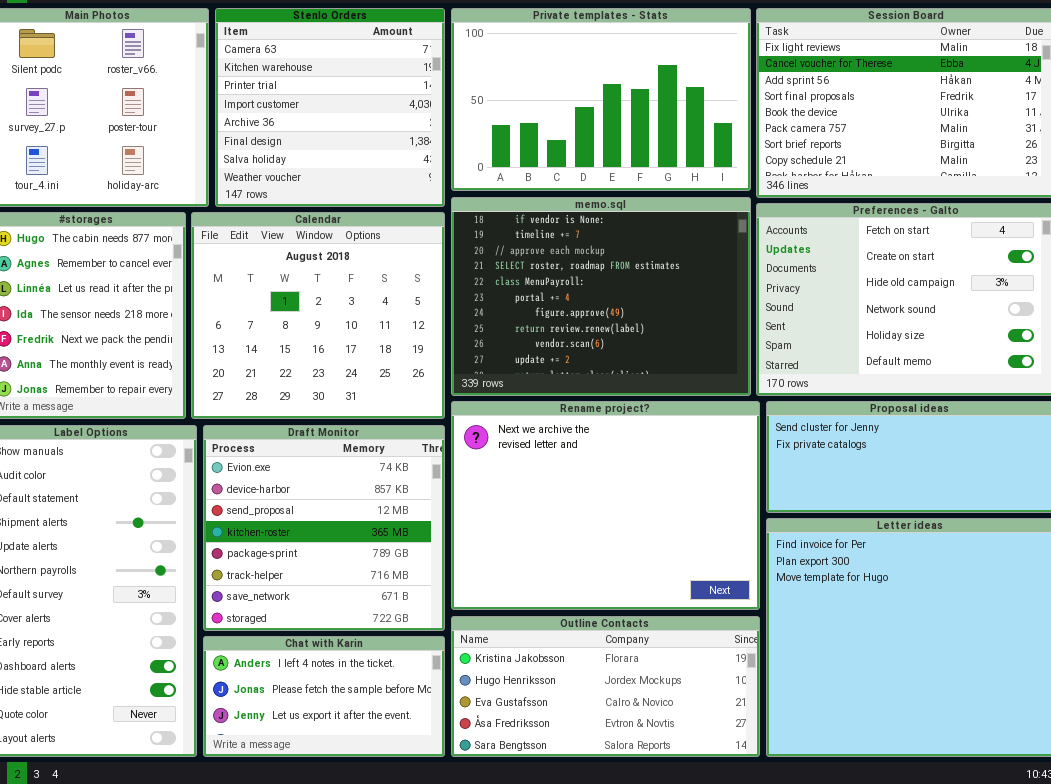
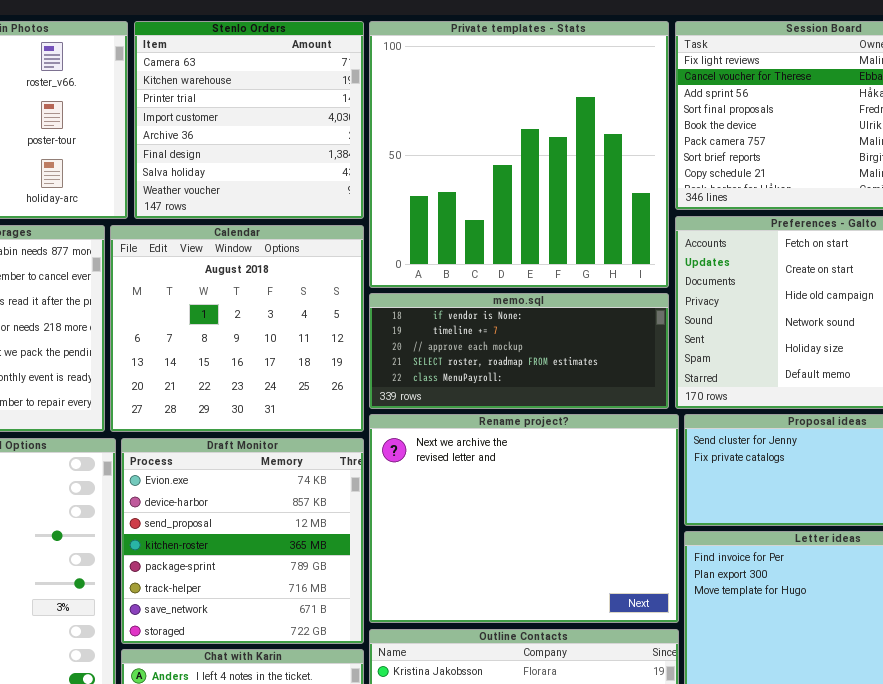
Private templates - Stats: [451,8,751,191] -> [369,21,669,288], resized
memo.sql: [451,197,751,396] -> [369,293,669,409], resized

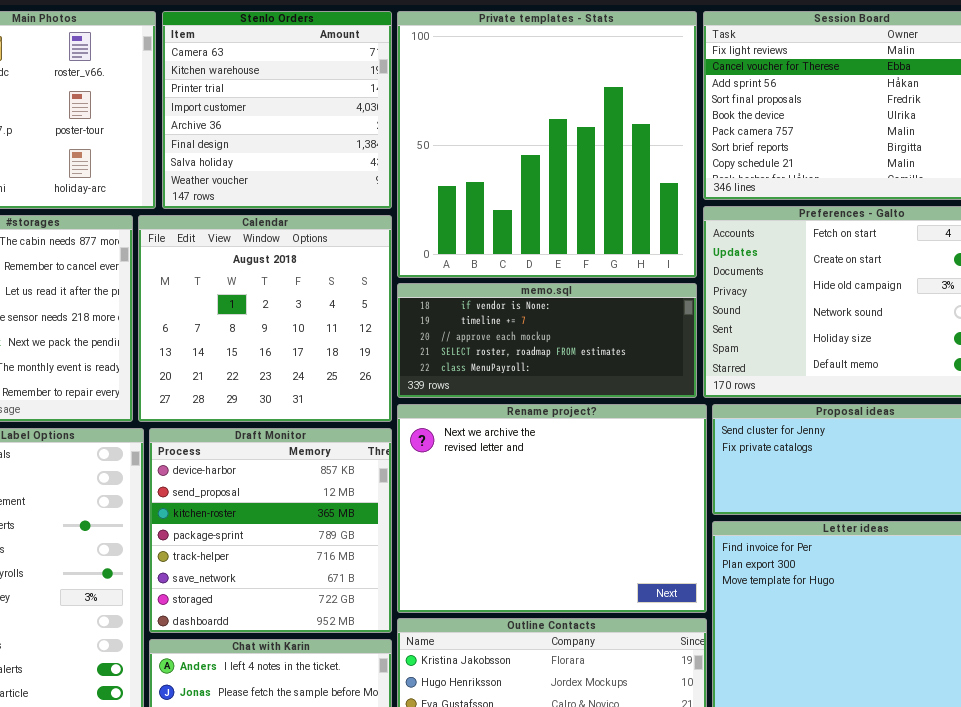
Draft Monitor: [121,438,364,644] -> [149,428,392,633], scrolled down 1 row

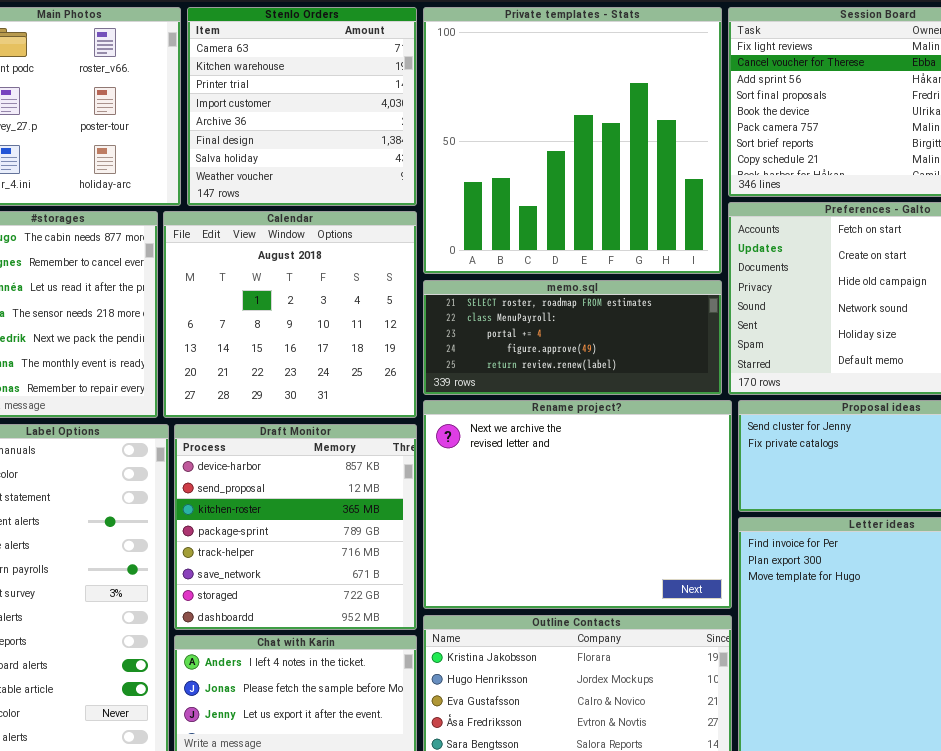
memo.sql: [397,283,697,398] -> [423,280,722,395], scrolled down 3 rows

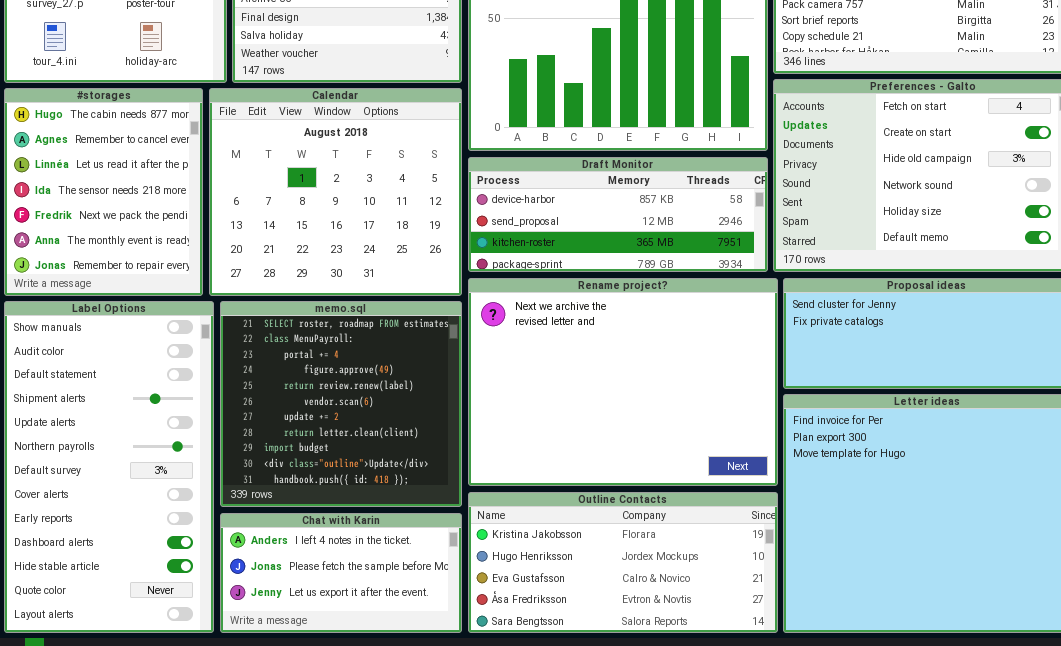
memo.sql: [423,280,722,395] -> [220,301,462,507], moved, resized
Draft Monitor: [174,424,417,630] -> [468,157,768,272], moved, resized

